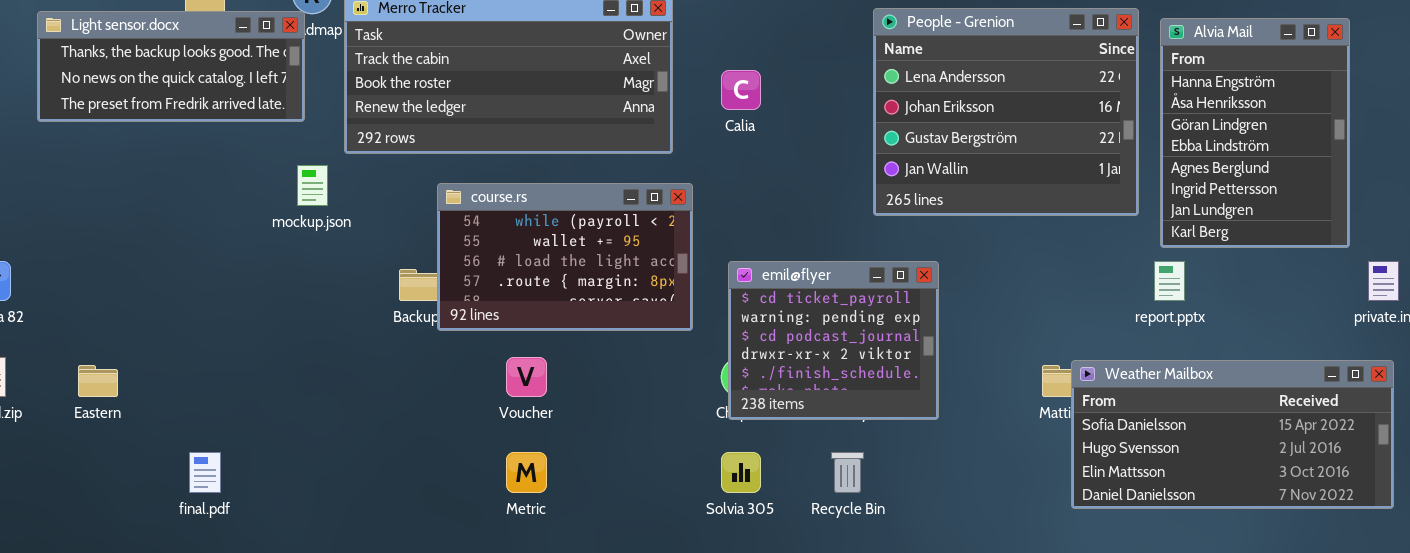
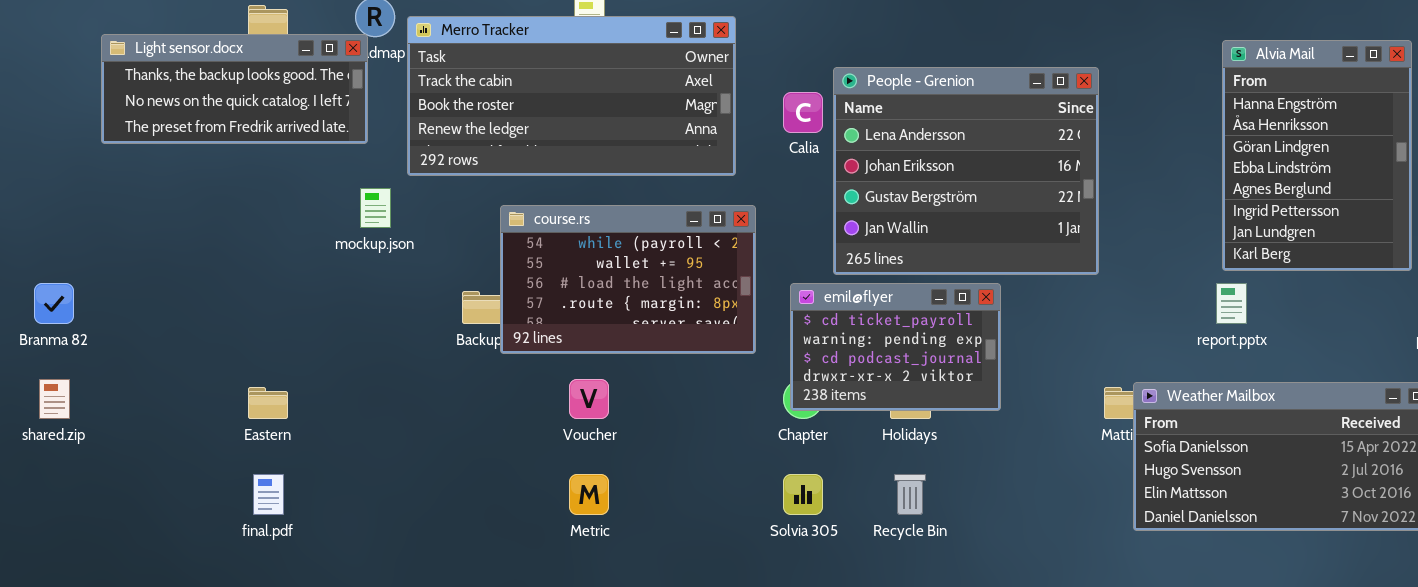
People - Grenion: [873,8,1139,216] -> [833,67,1099,275], moved
emil@flyer: [728,261,939,420] -> [790,283,1001,411], resized
Eastern: [78,365,118,397] -> [248,387,288,419], moved

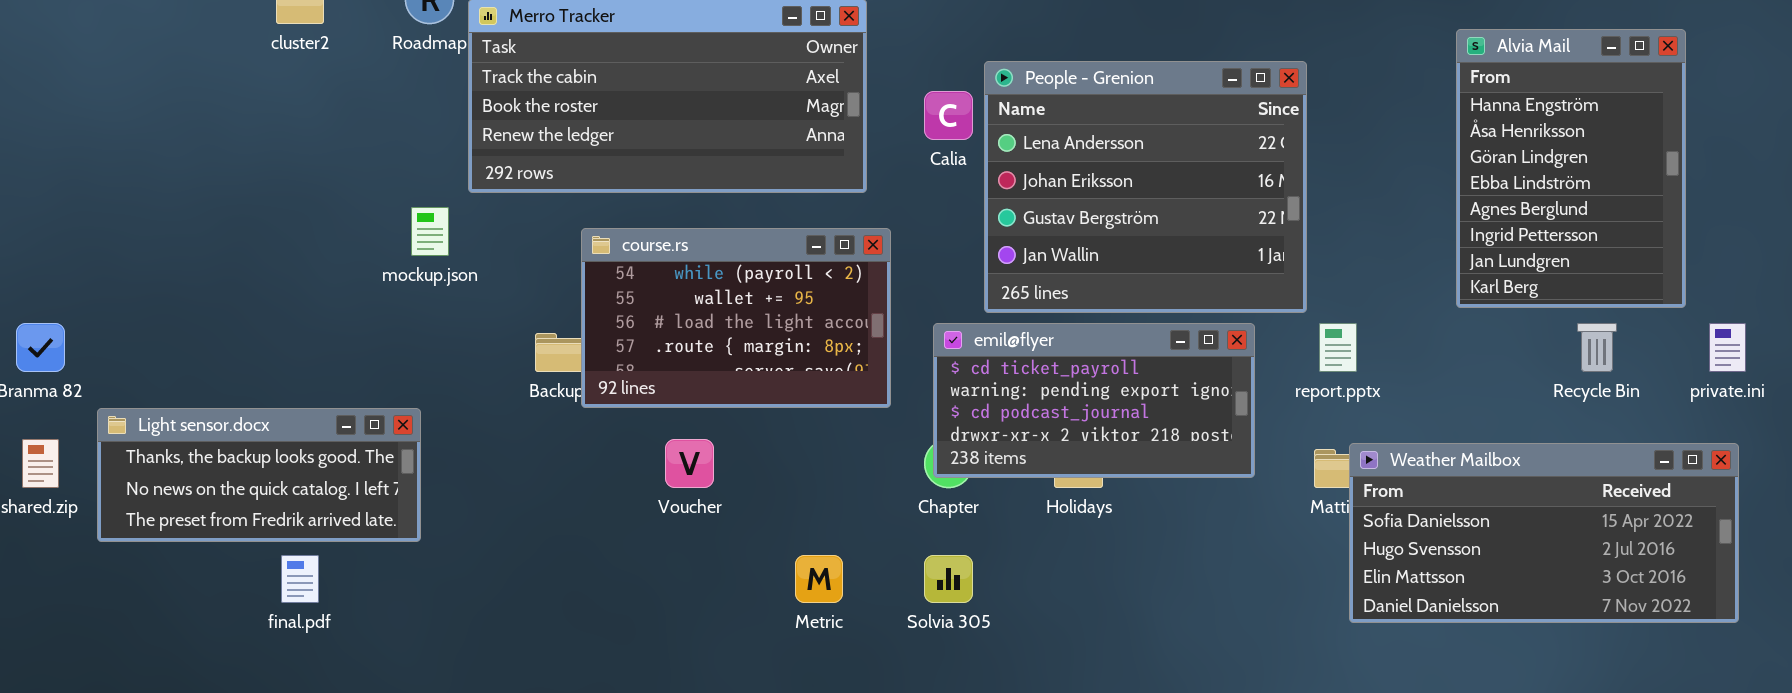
Light sensor.docx: [101,34,368,144] -> [97,408,421,542], moved
emil@flyer: [790,283,1001,411] -> [933,323,1255,478], resized
report.pptx: [1216,283,1247,324] -> [1319,323,1357,372], moved
Metric: [569,474,609,515] -> [795,555,843,603], moved
Recycle Bin: [894,474,926,515] -> [1577,323,1617,372], moved

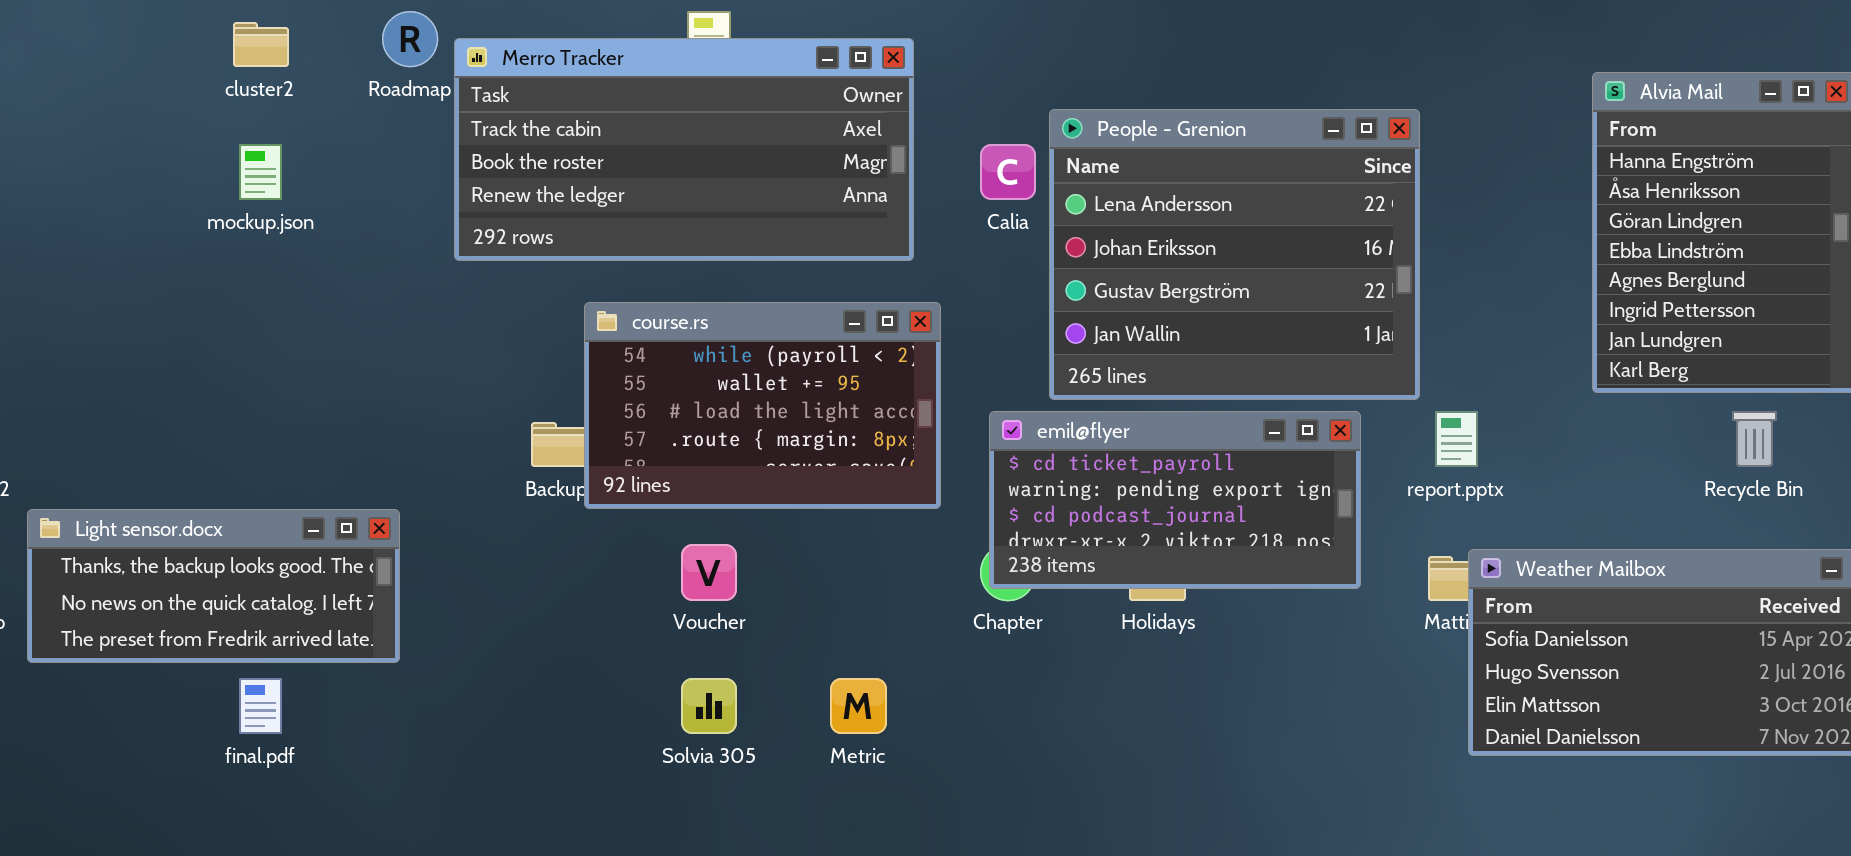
mockup.json: [411,207,449,256] -> [239,144,282,200], moved
Solvia 305: [924,555,973,603] -> [681,678,737,734], moved

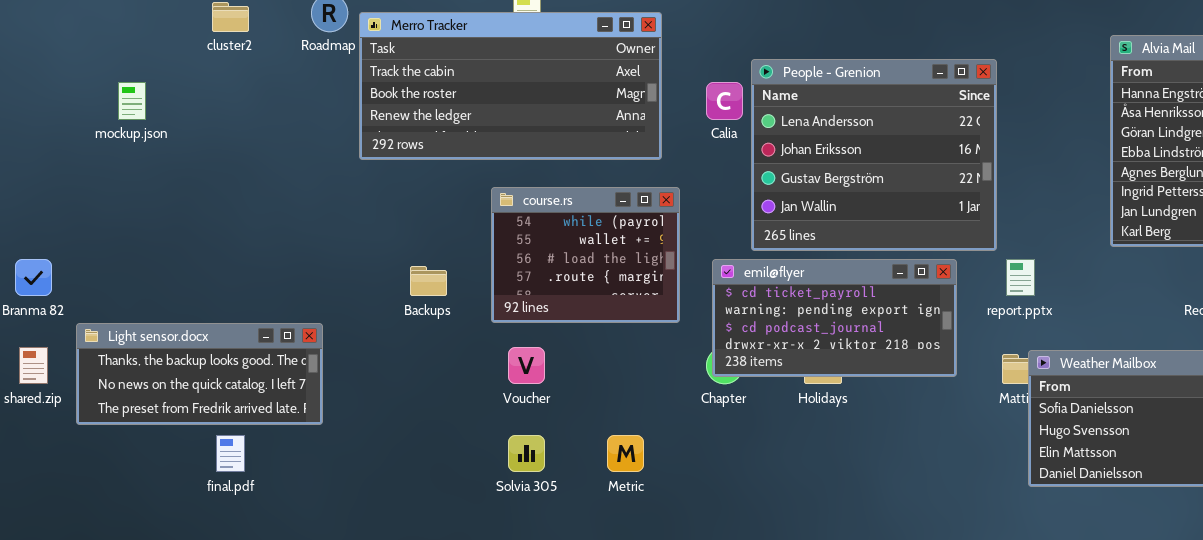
mockup.json: [239,144,282,200] -> [118,82,146,120], moved
course.rs: [584,302,941,509] -> [491,187,680,323], resized

